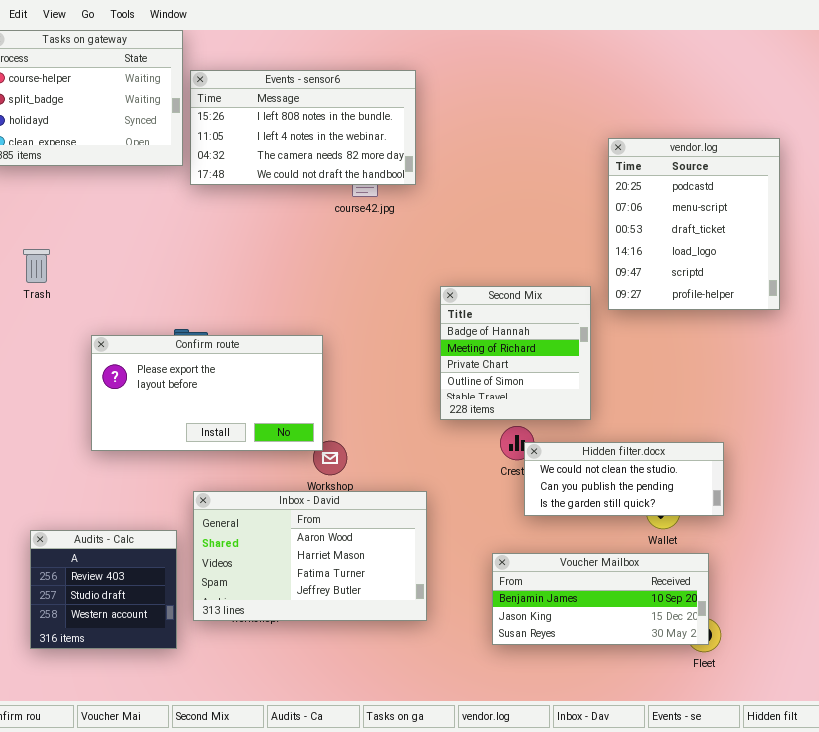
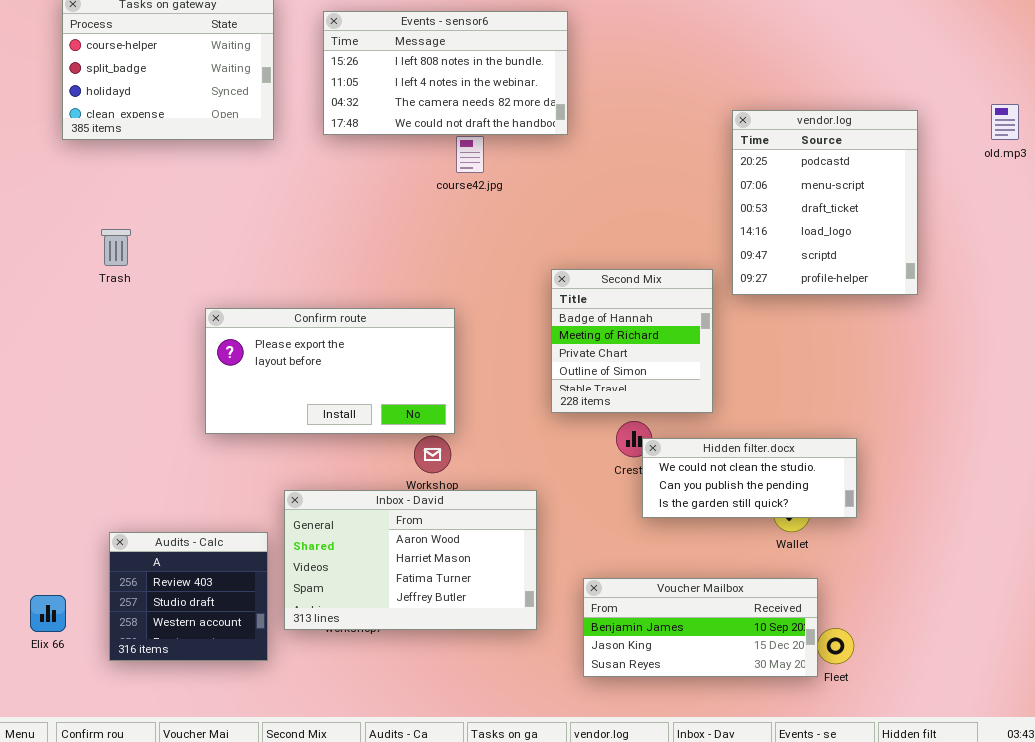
Events - sensor6: [190,70,416,185] -> [323,11,568,135], moved
Confirm route: [91,335,323,451] -> [205,308,455,434], moved
Voucher Mailbox: [492,553,709,645] -> [583,578,818,677], moved

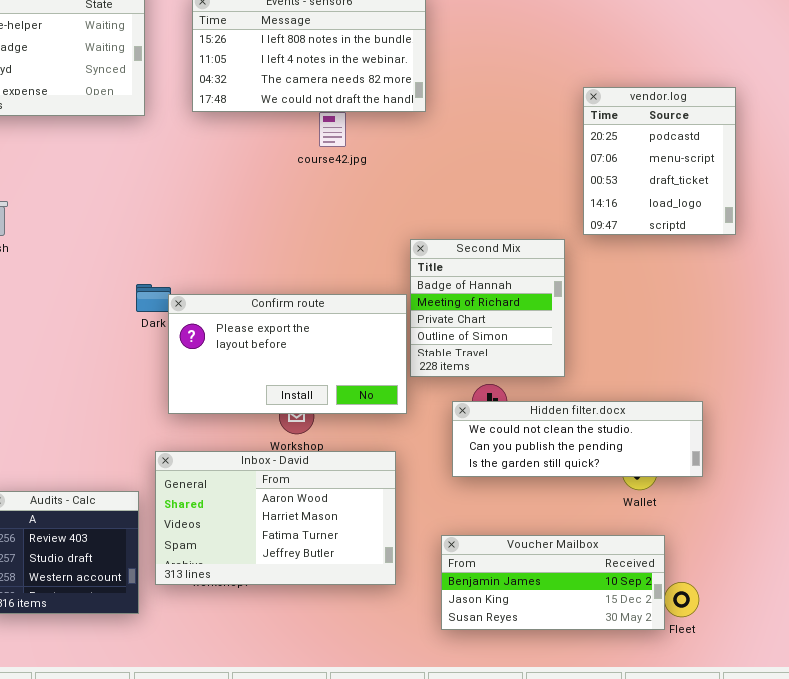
vendor.log: [732,110,918,295] -> [583,87,736,235], resized
Confirm route: [205,308,455,434] -> [168,294,407,414], moved
Hidden filter.docx: [642,438,857,518] -> [452,401,703,477], resized

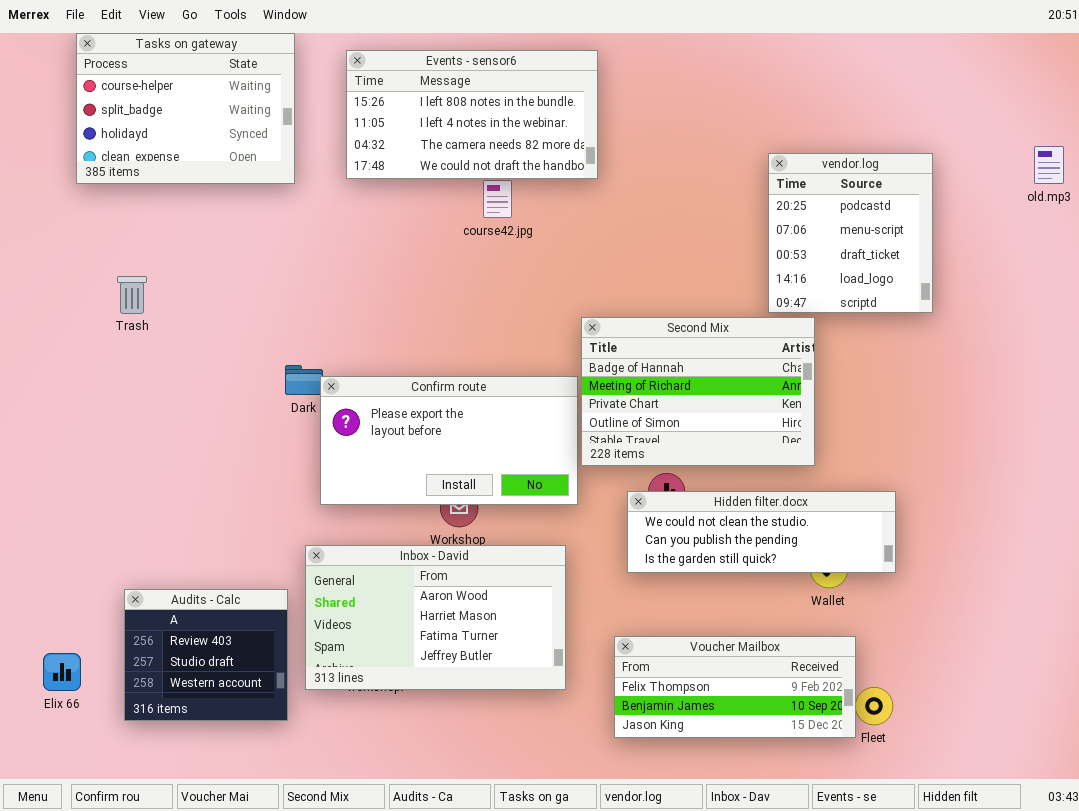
Second Mix: [410,239,565,377] -> [581,317,815,466], resized
Voucher Mailbox: [441,535,665,630] -> [614,636,856,738], scrolled up 1 row

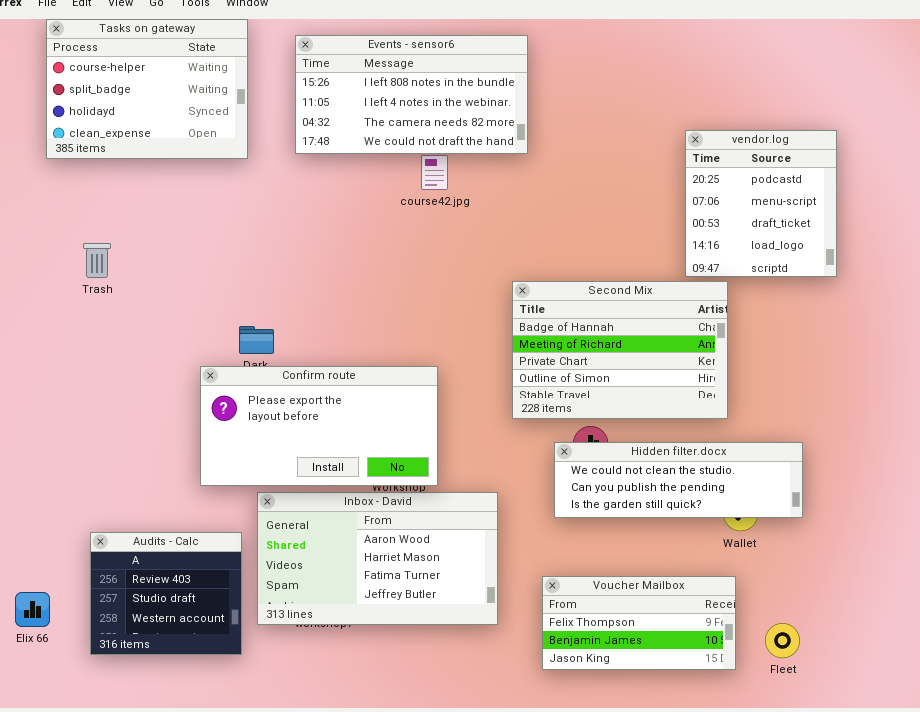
Confirm route: [320,376,578,505] -> [200,366,438,486], moved
Voucher Mailbox: [614,636,856,738] -> [542,576,736,670], resized

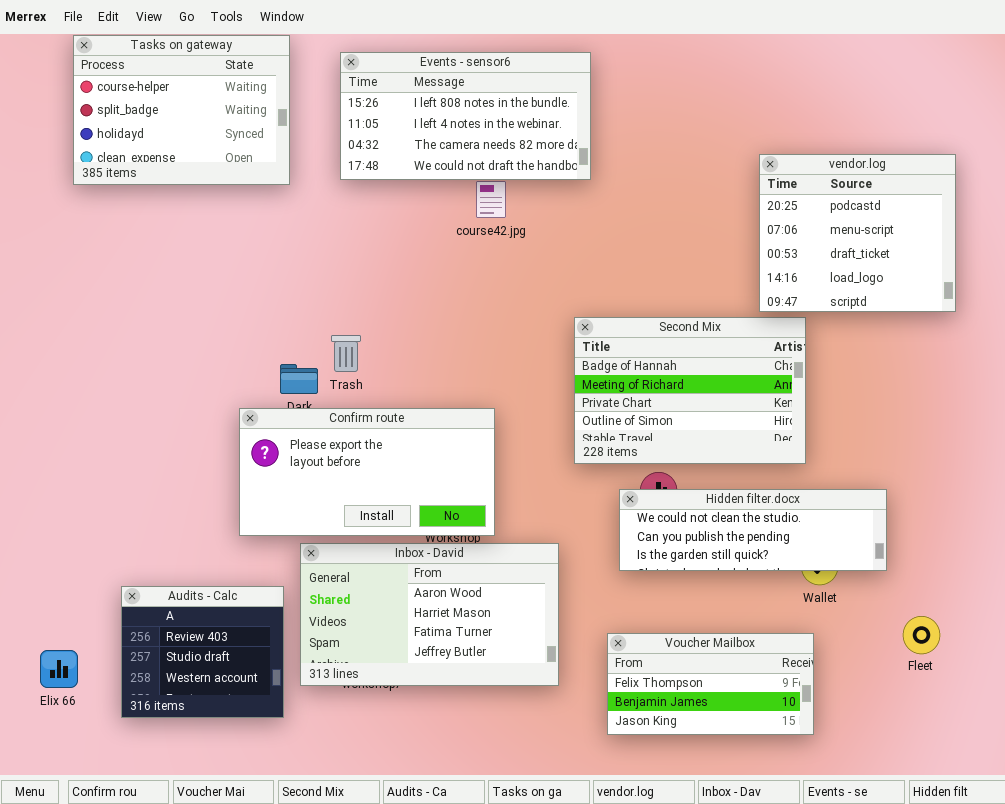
vendor.log: [685,130,837,277] -> [759,154,956,312], resized
Trash: [83,243,111,278] -> [331,335,361,372], moved
Fleet: [765,623,800,658] -> [903,616,940,654], moved

